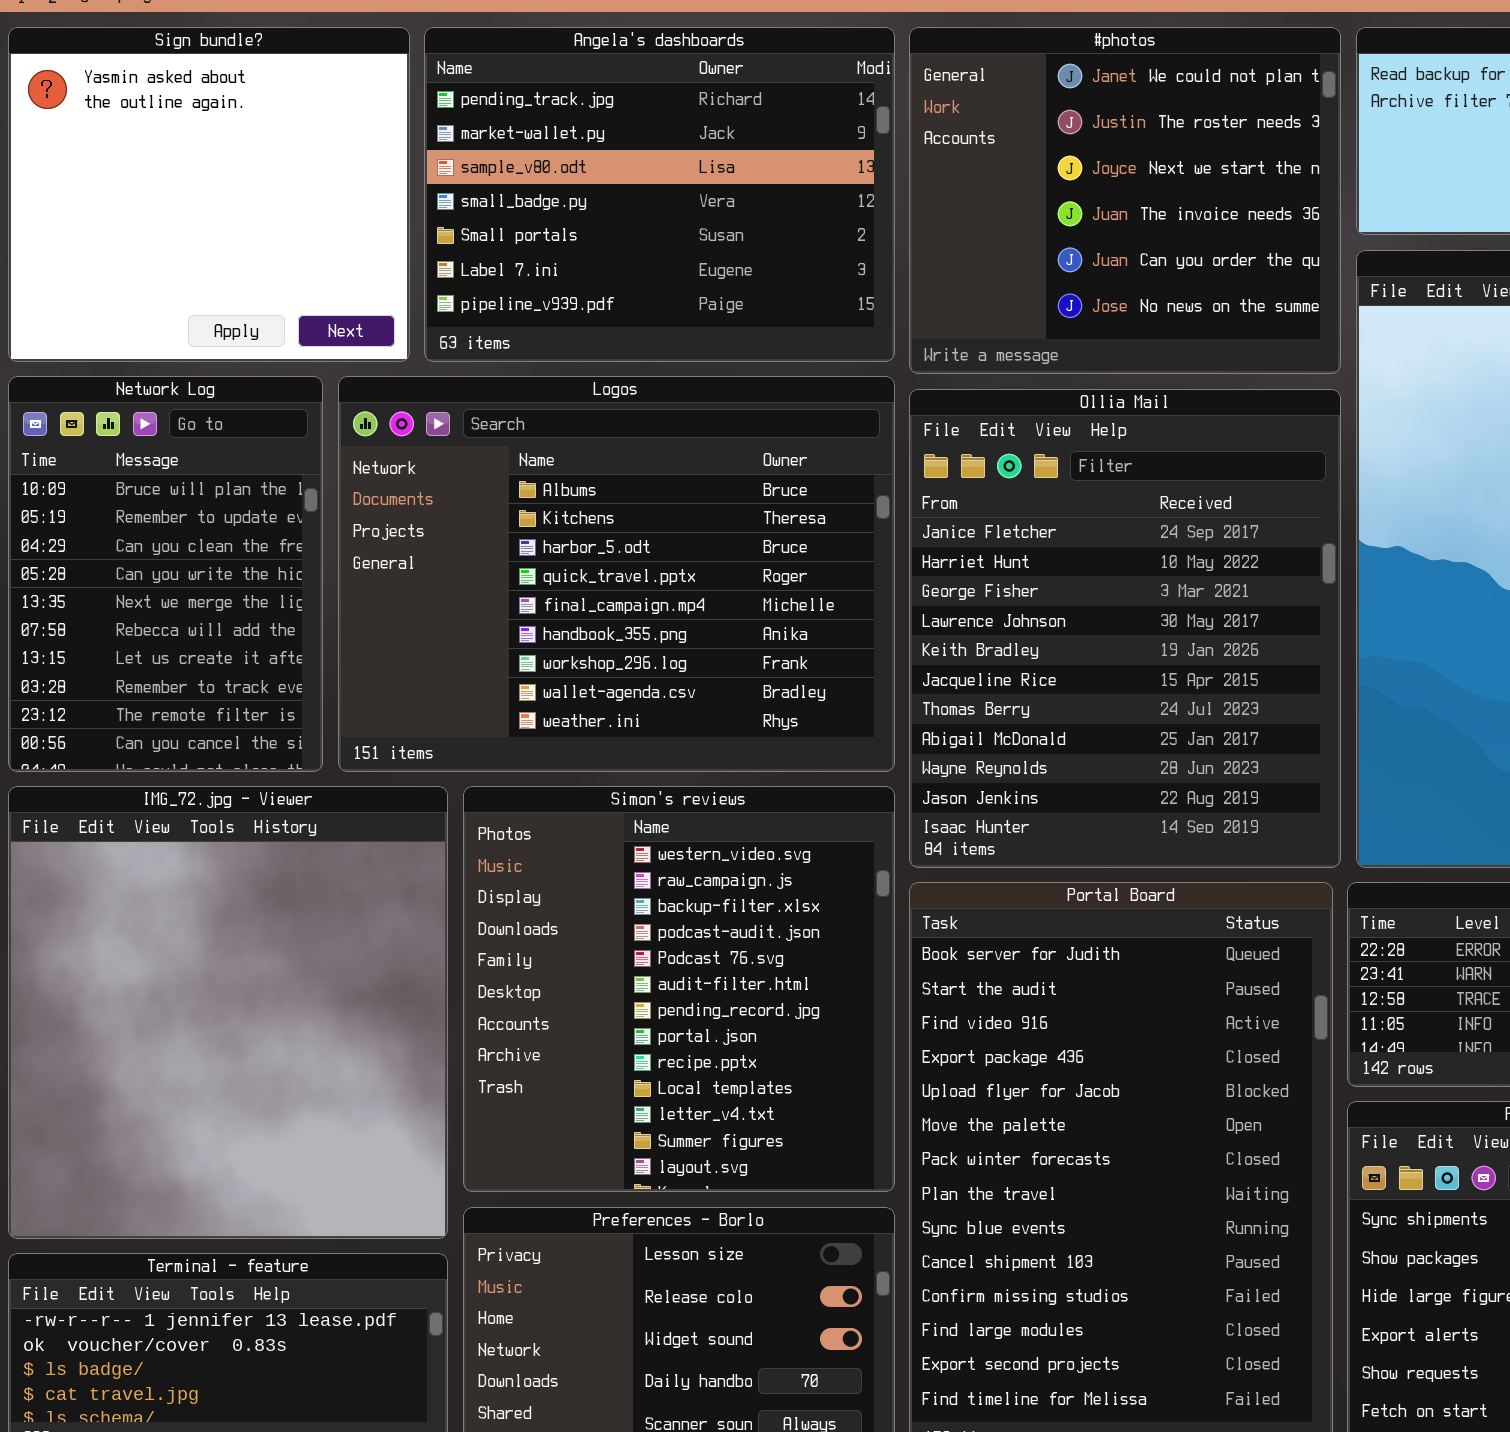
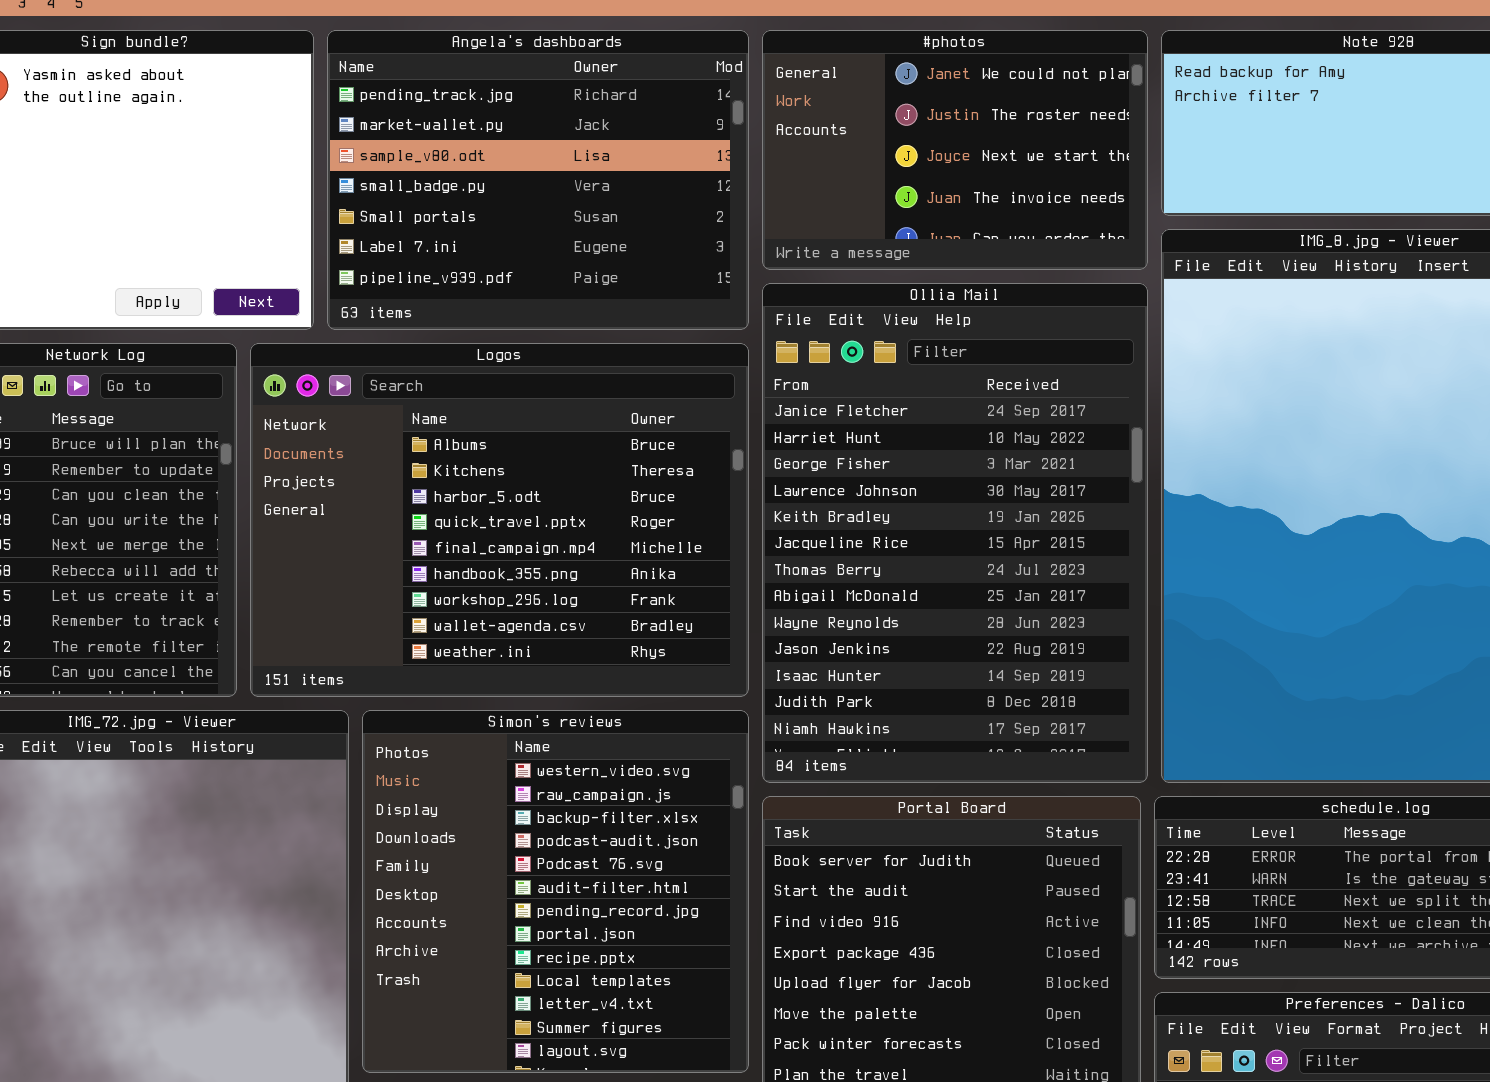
#photos: [909,27,1341,374] -> [762,30,1148,270], resized
Ollia Mail: [909,389,1341,868] -> [762,283,1148,783], resized

